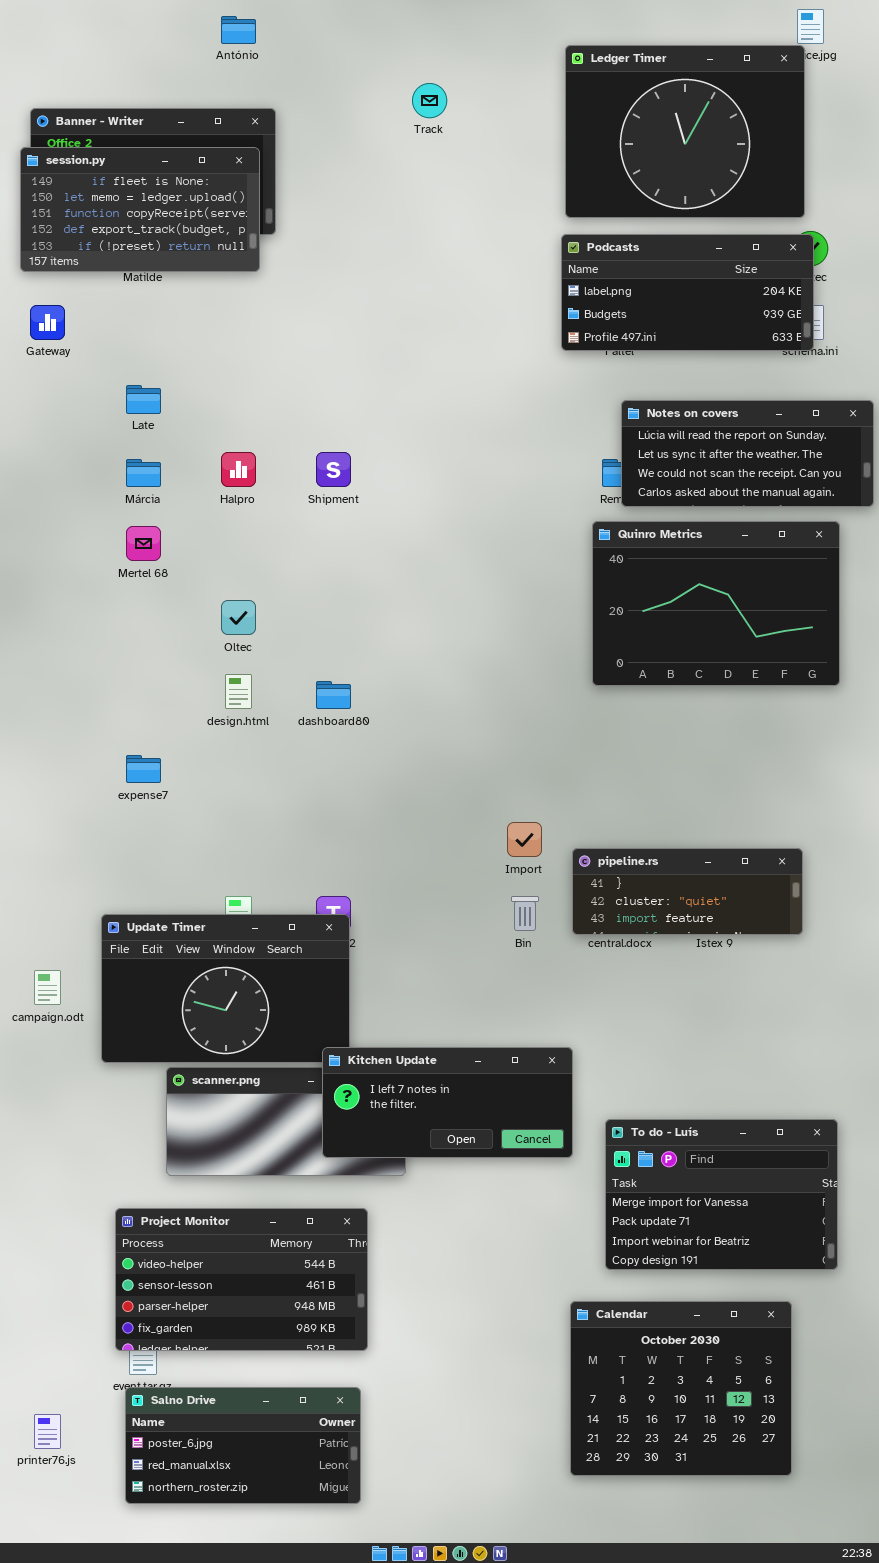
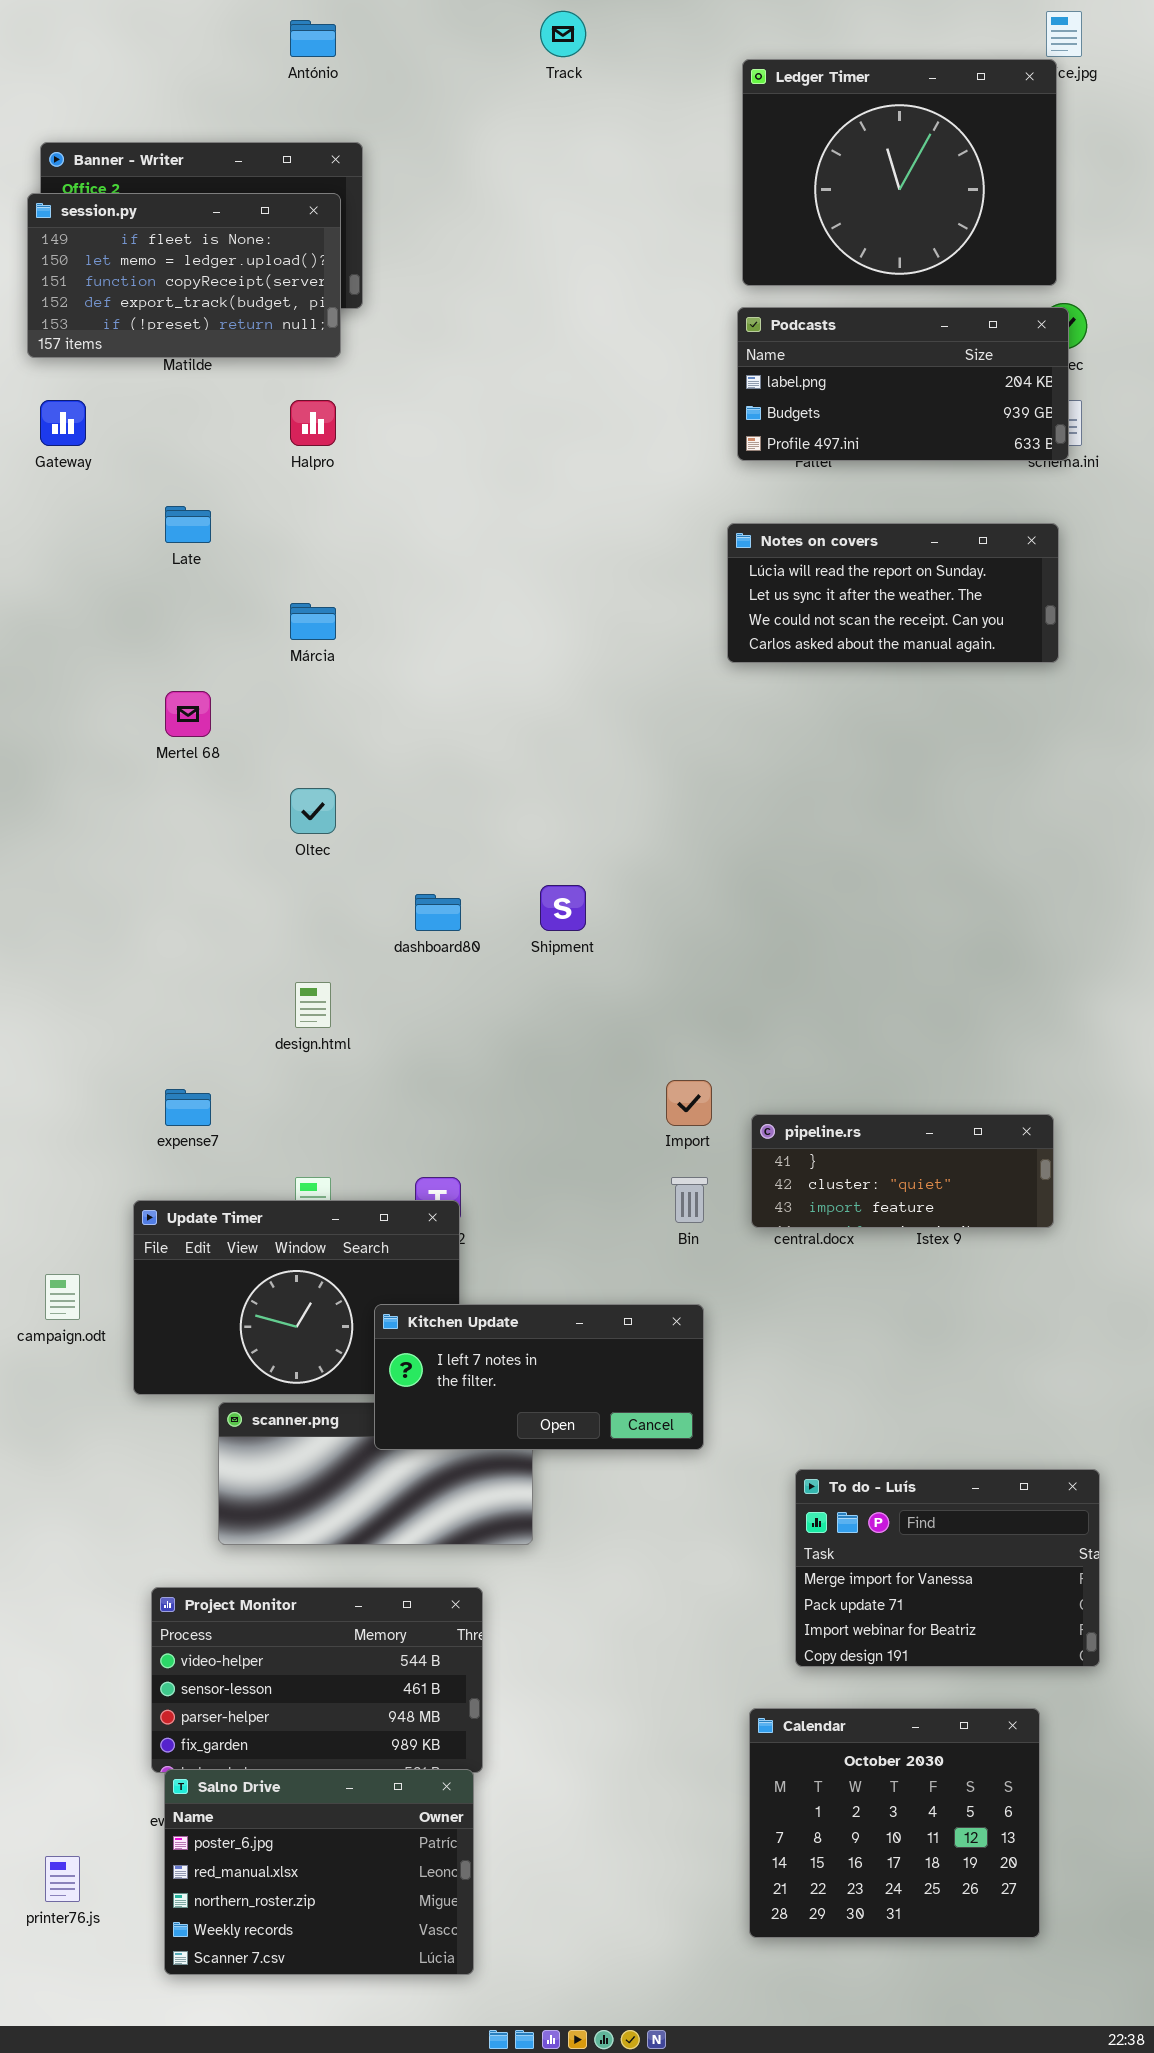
Track: [412,83,447,118] -> [540,11,586,57], moved
Notes on covers: [621,400,874,507] -> [727,523,1059,663], moved
Halpro: [221,452,256,487] -> [290,400,336,446], moved
Shipment: [316,452,351,487] -> [540,885,586,931], moved
Márcia: [126,459,161,487] -> [290,603,336,640], moved
Quinro Metrics: [592,521,840,686] -> none, closed
design.html: [225,674,252,709] -> [295,982,331,1028], moved
expense7: [126,755,161,783] -> [165,1089,211,1126], moved
Kitchen Update: [322,1047,573,1158] -> [374,1304,704,1450], moved
Salno Drive: [125,1387,361,1504] -> [164,1769,474,1975], resized

